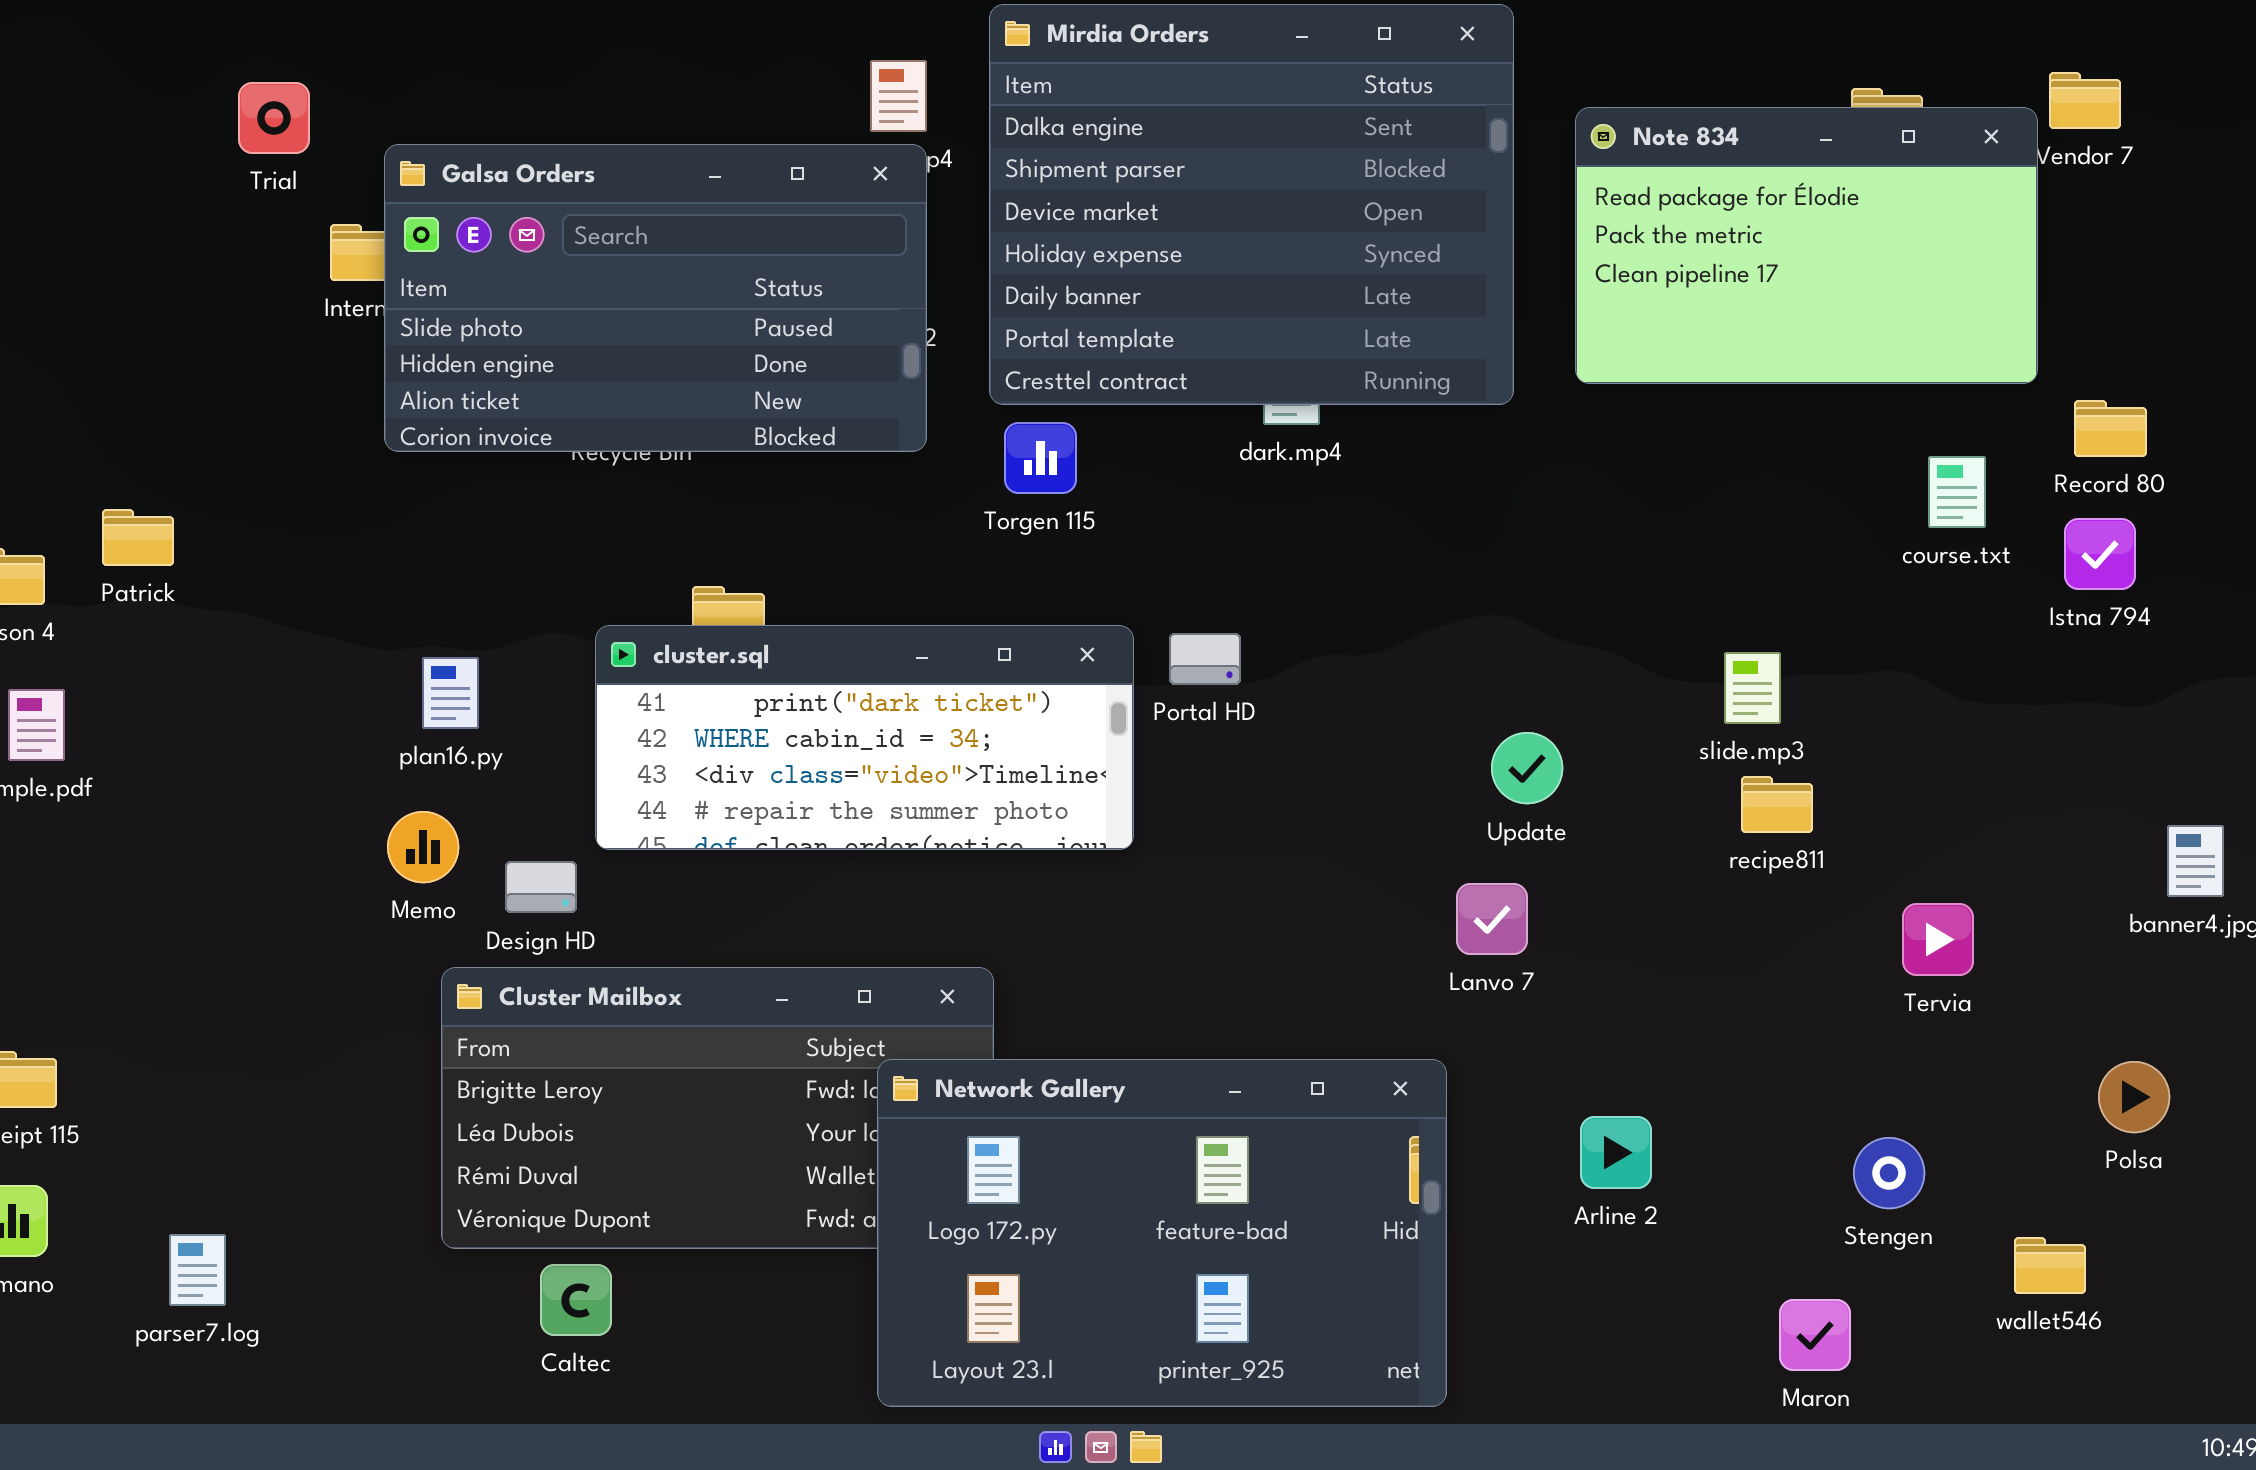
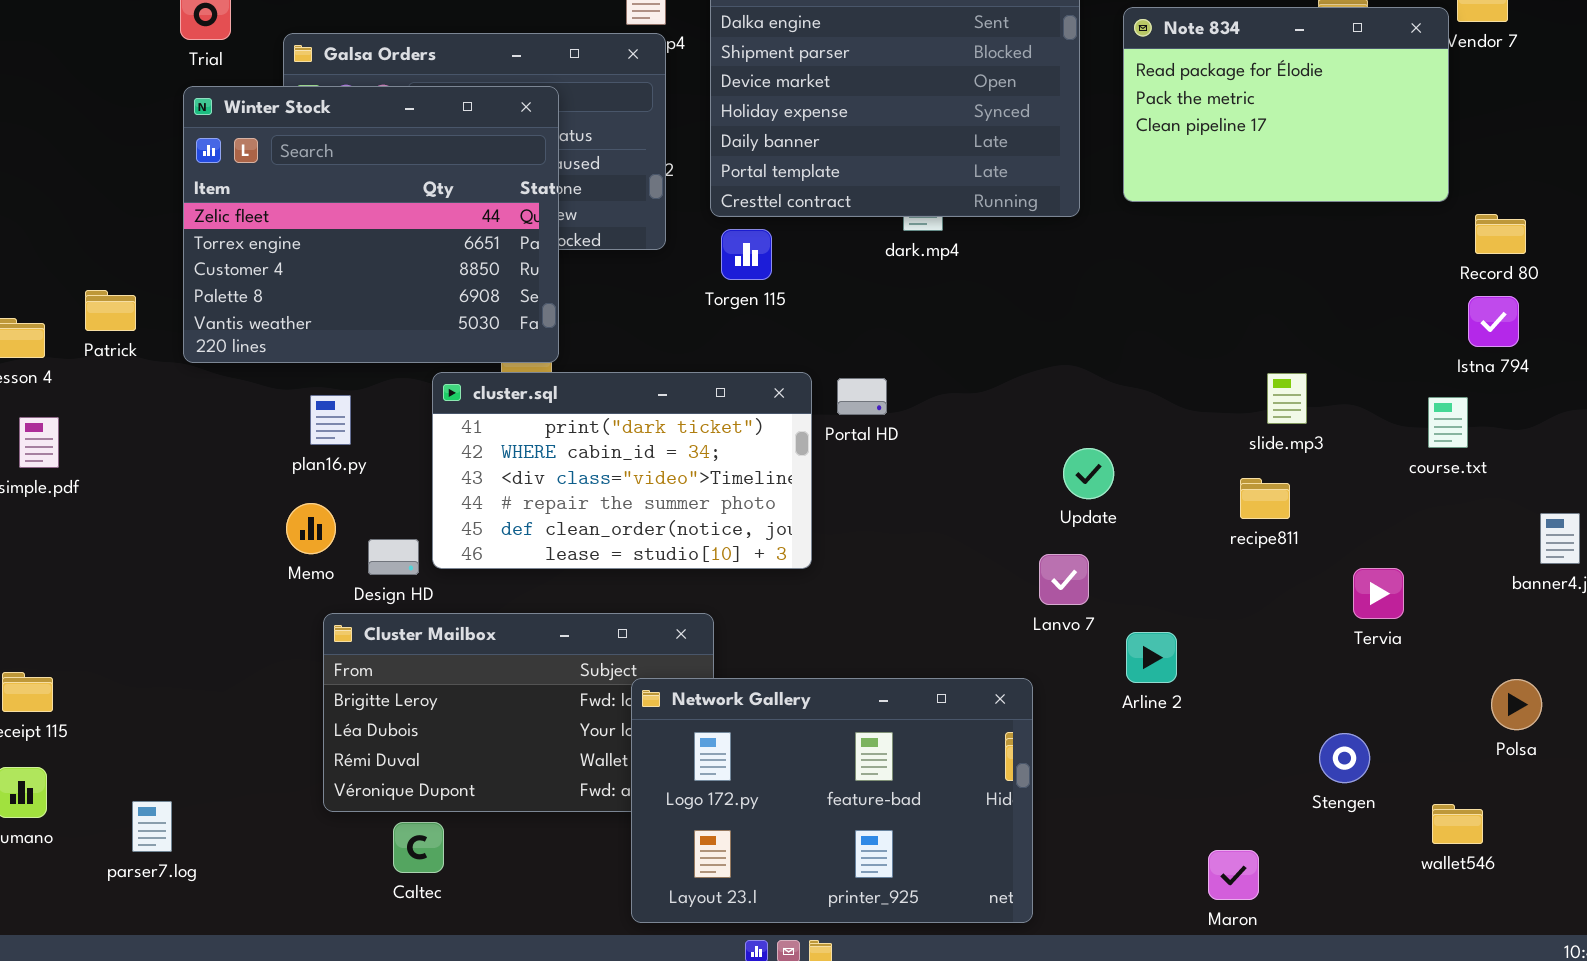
Winter Stock: none -> [183,86,559,363], opened
course.txt: [1928,456,1986,528] -> [1428,397,1468,448], moved
cluster.sql: [595,625,1134,850] -> [432,372,812,569], resized
slide.mp3: [1724,652,1781,724] -> [1267,373,1307,424], moved
Arline 2: [1580,1116,1652,1189] -> [1126,632,1177,683], moved
Maron: [1779,1299,1851,1371] -> [1208,850,1259,900], moved

